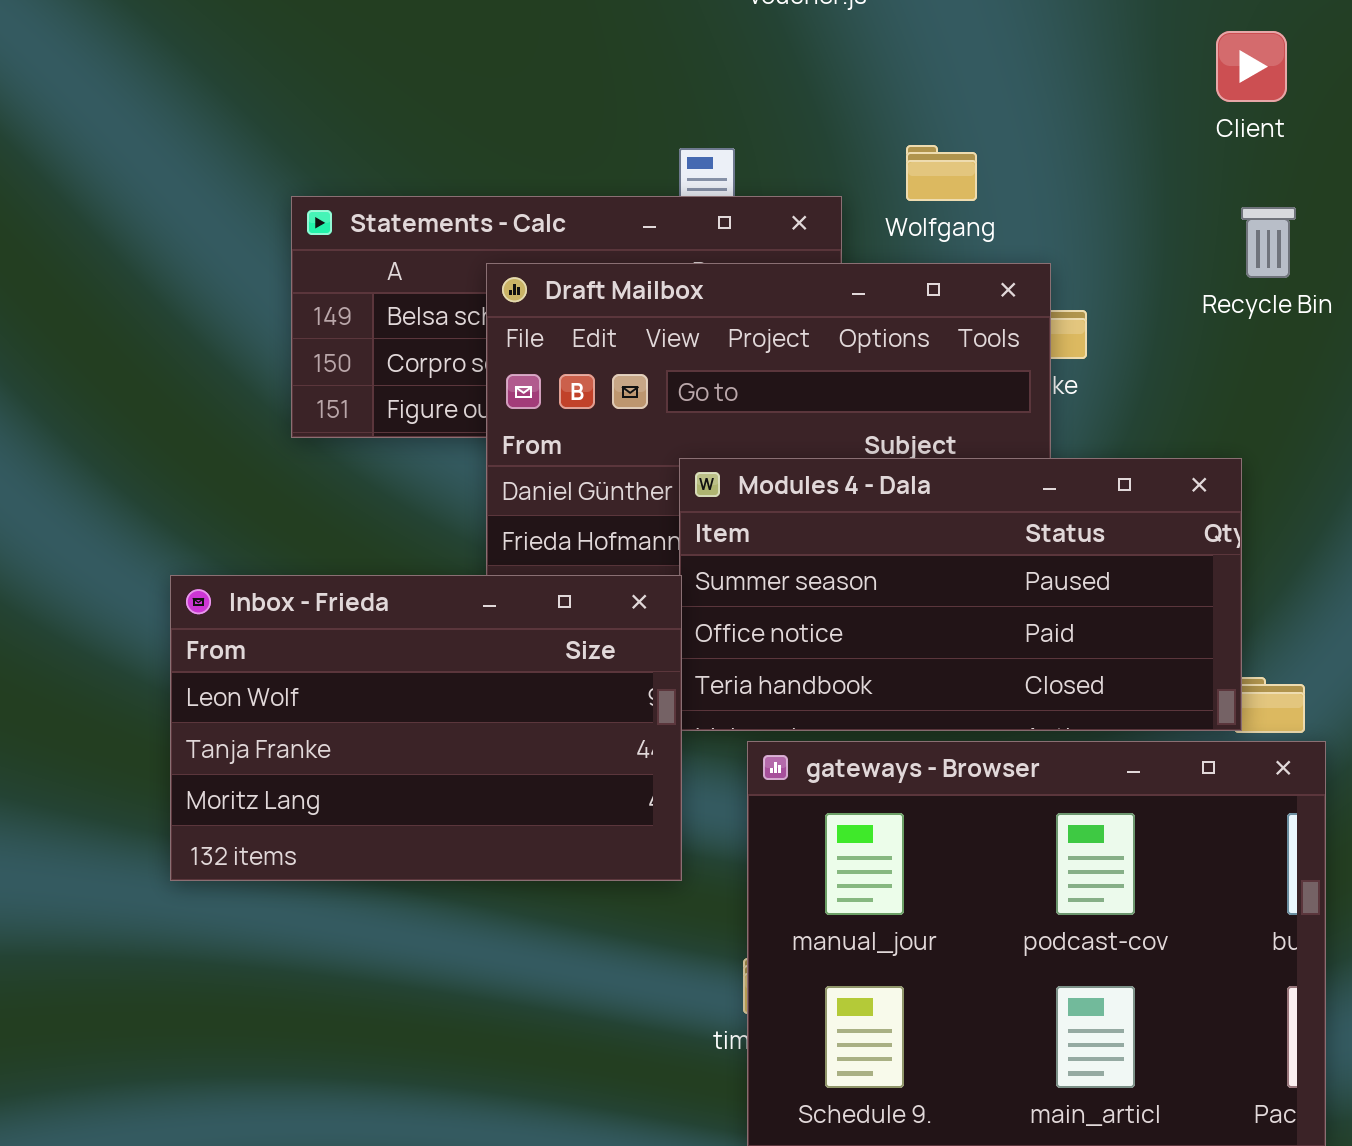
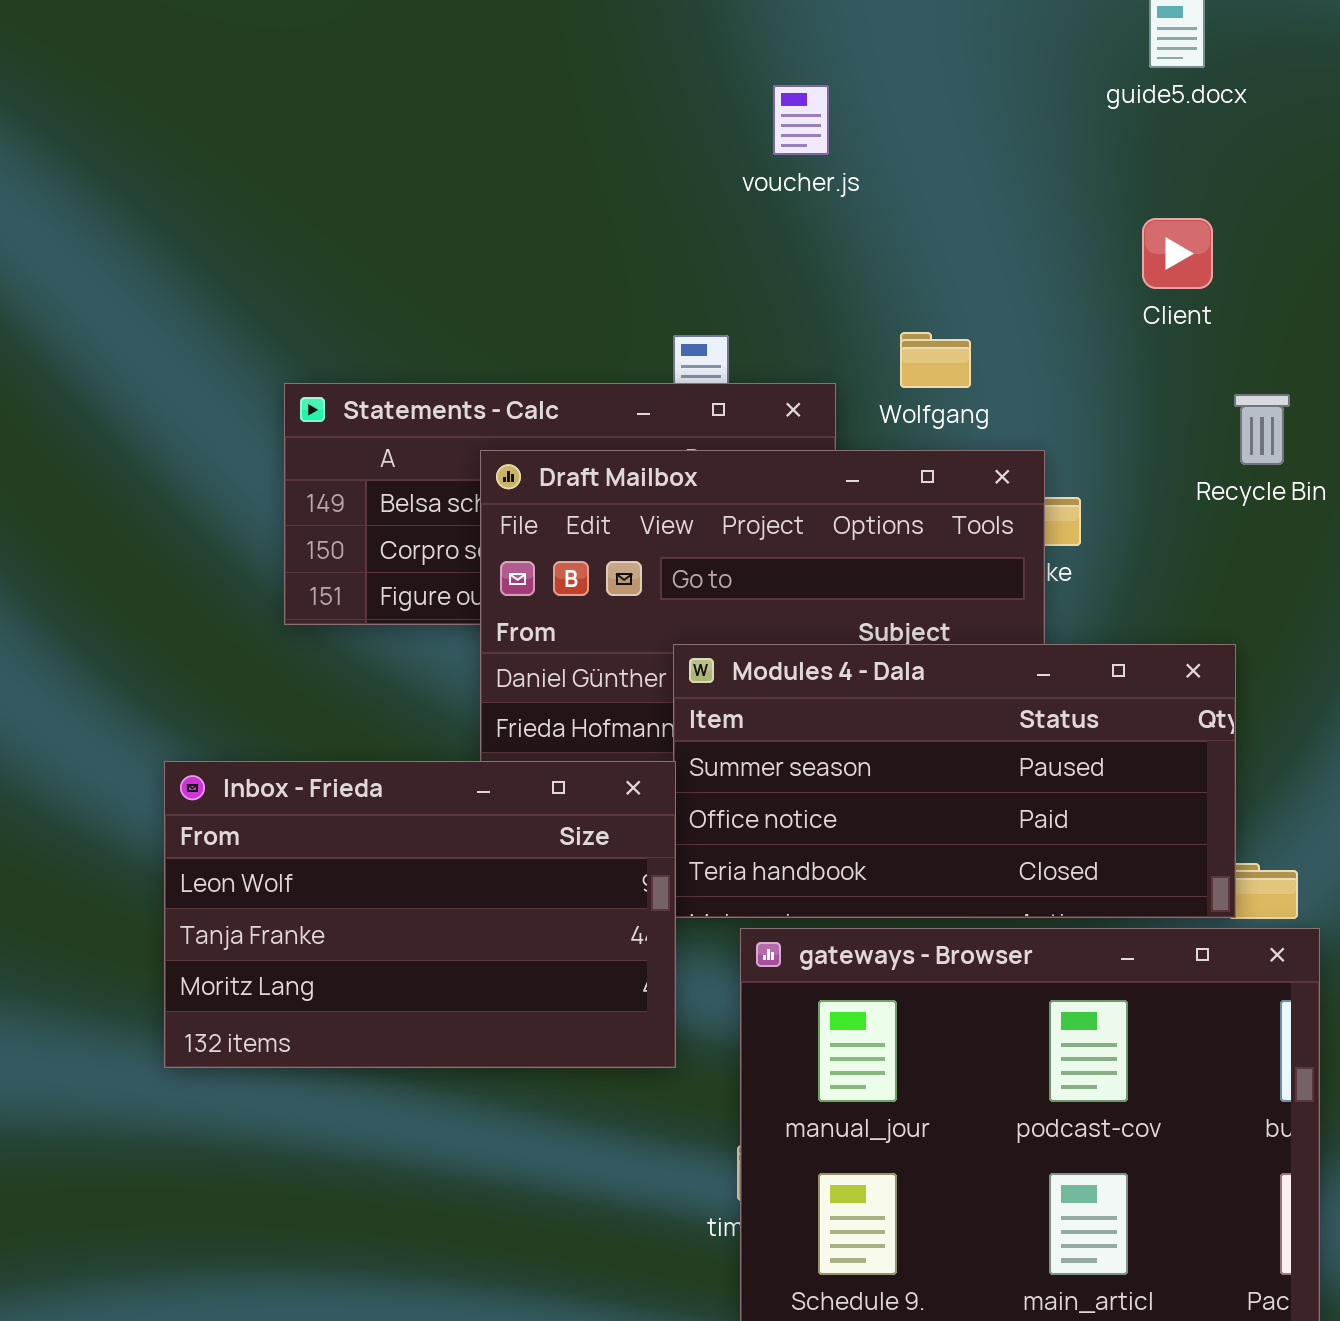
Client: [1216,31,1287,102] -> [1142,218,1213,289], moved

